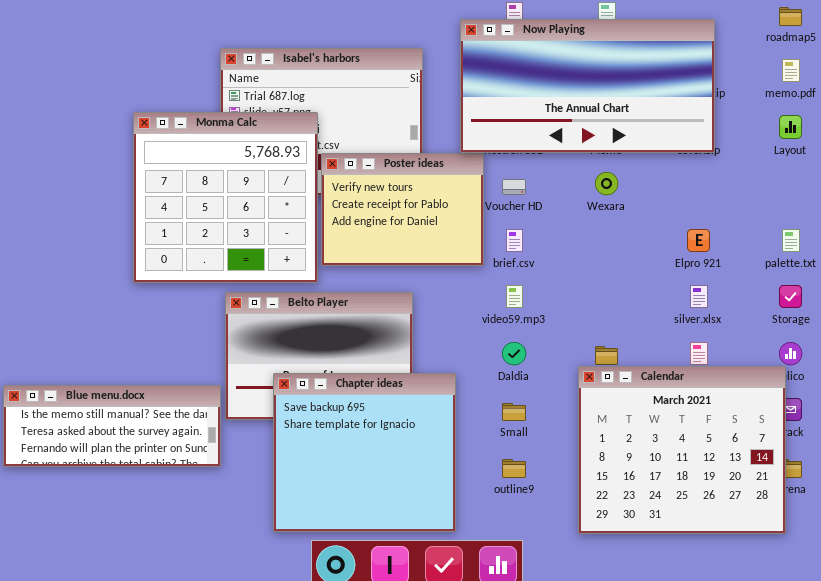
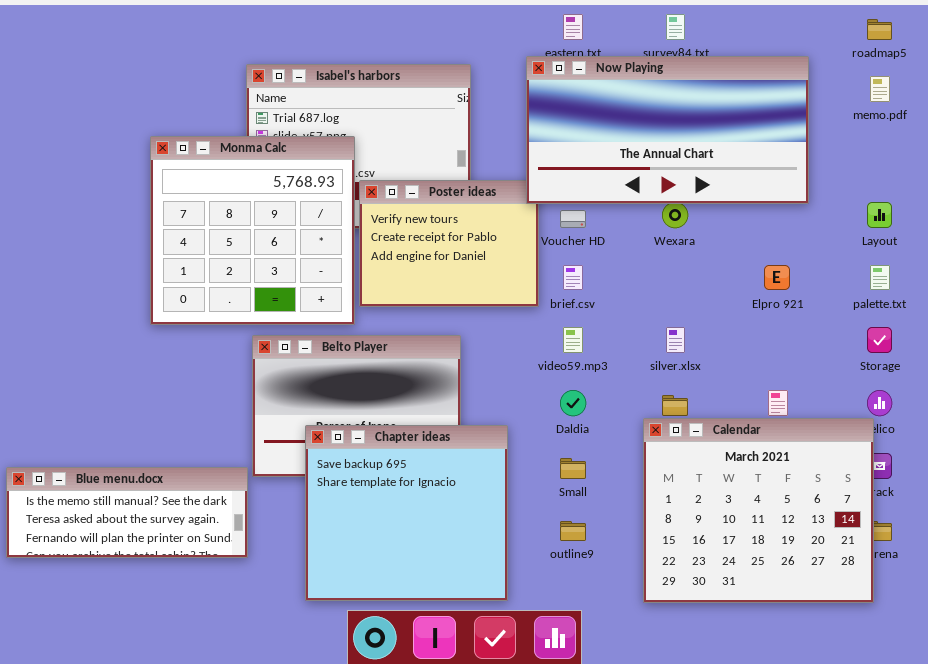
Now Playing: [460,19,715,153] -> [526,56,809,204], moved
Layout: [779,115,802,139] -> [867,202,892,228], moved
silver.xlsx: [690,285,708,308] -> [666,327,685,353], moved
Blue menu.docx: [3,385,221,467] -> [6,467,248,558], moved

